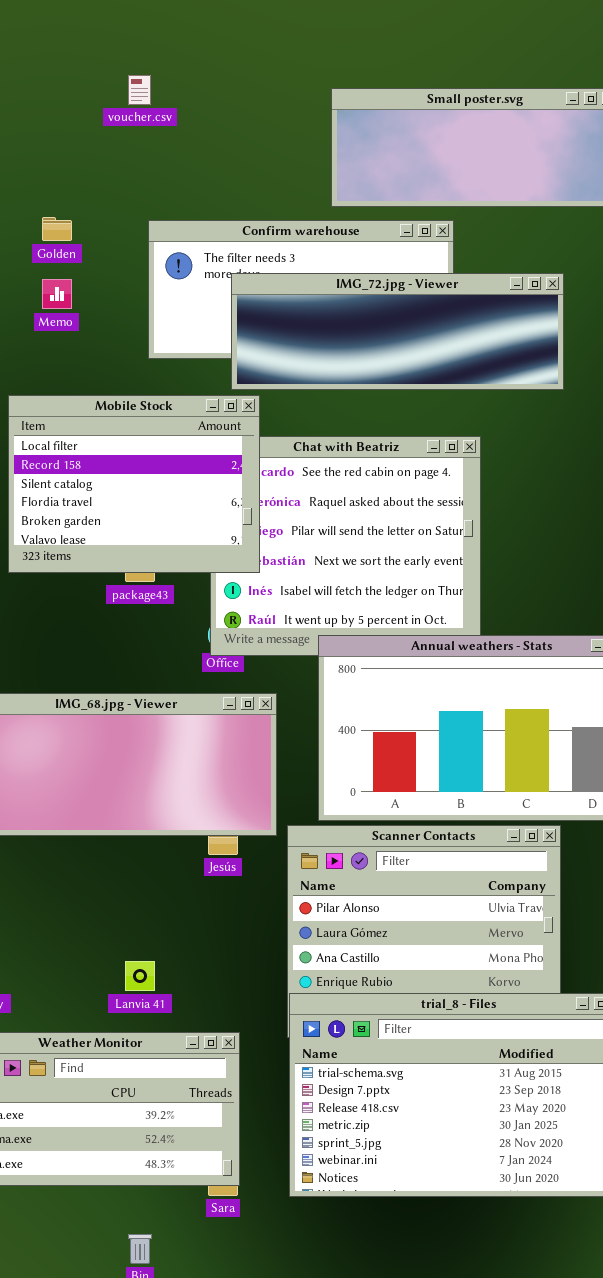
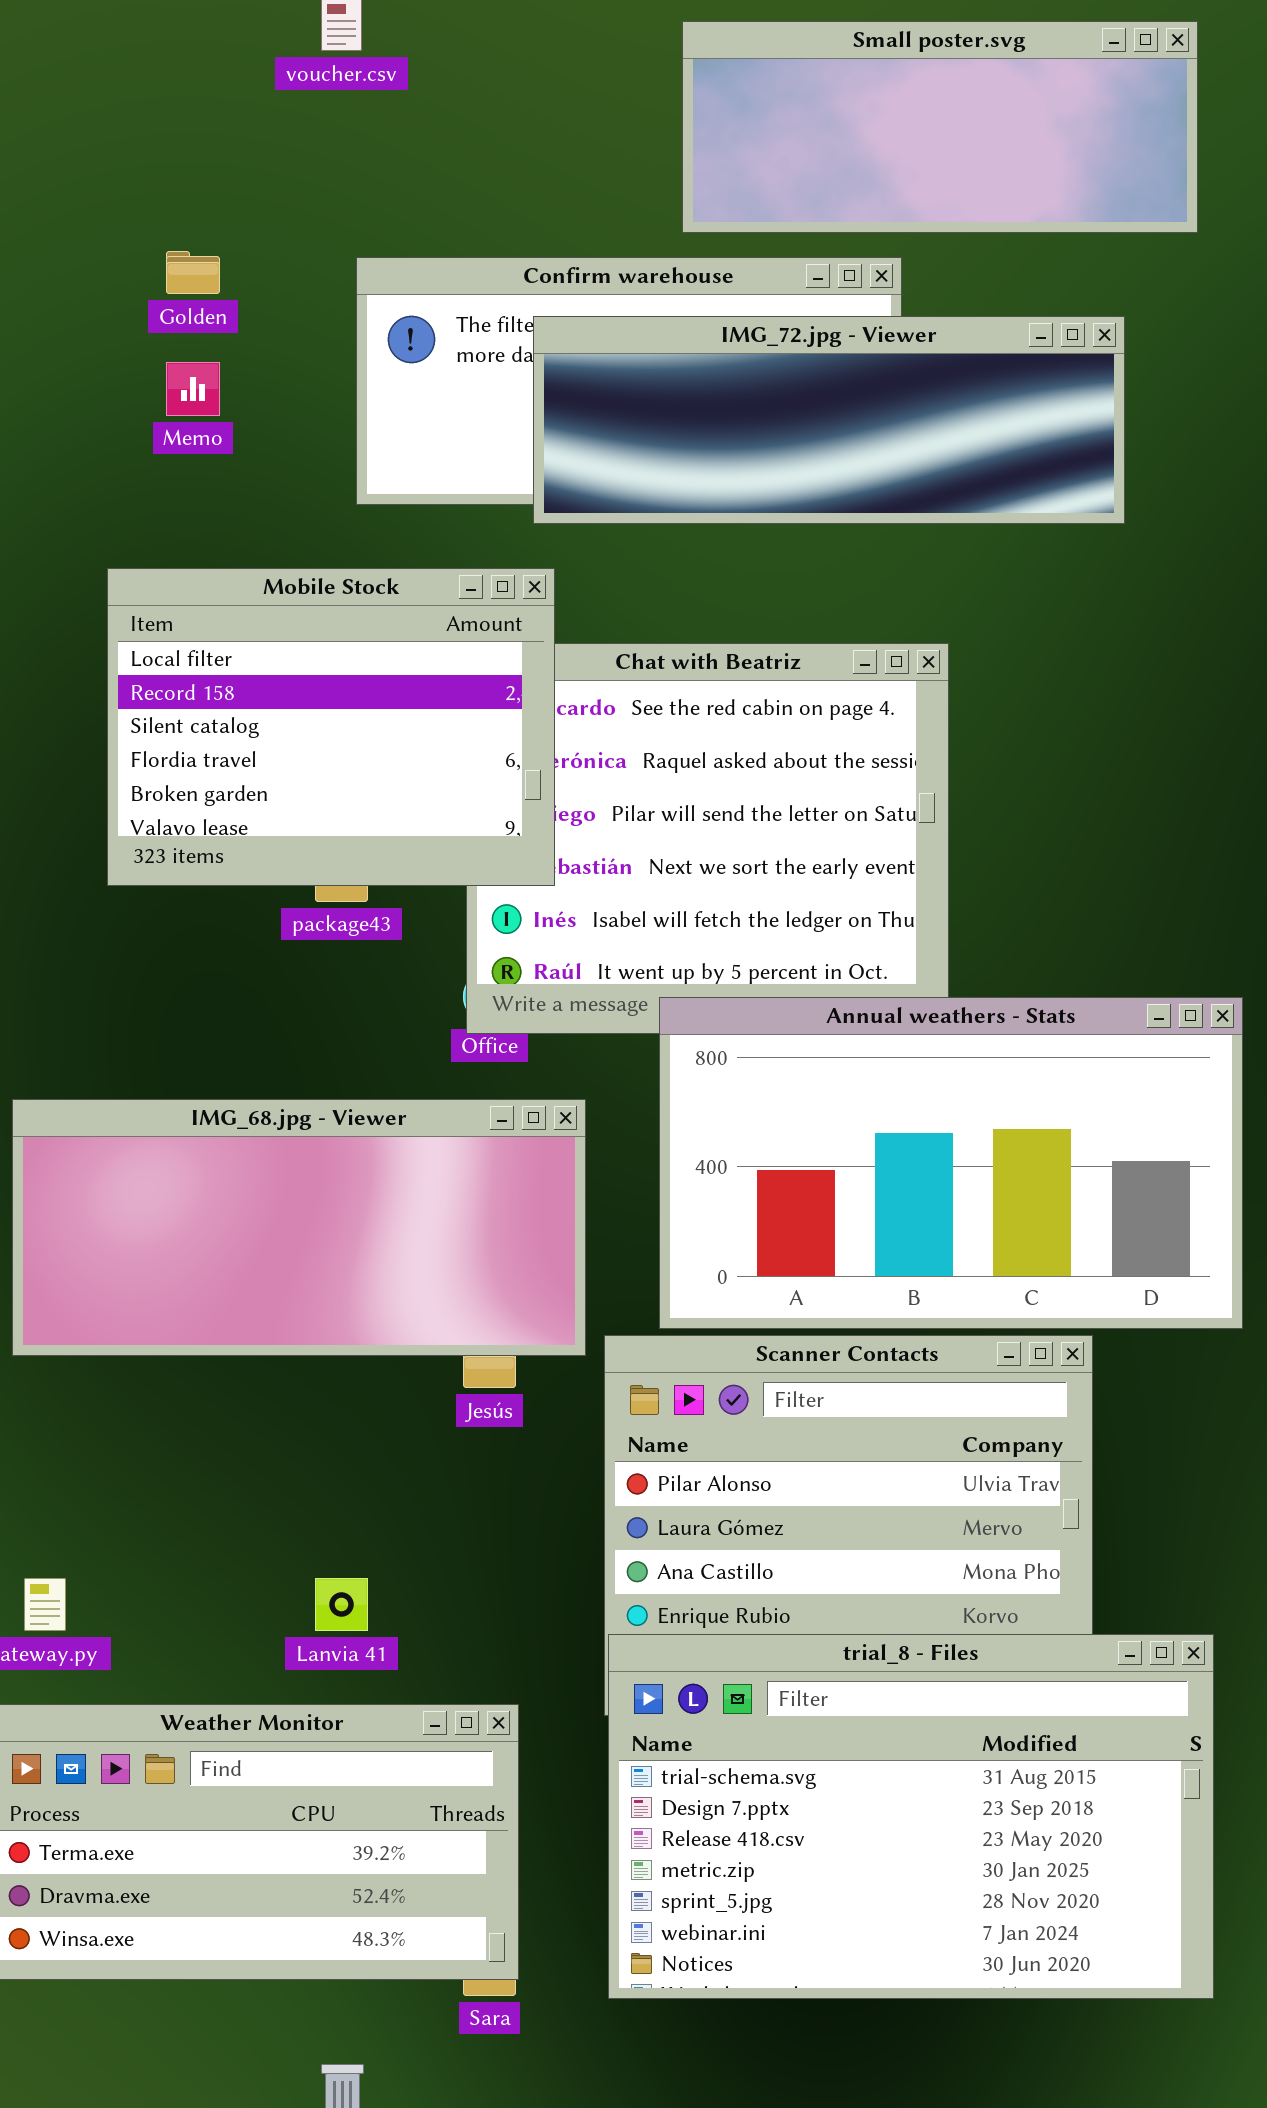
IMG_72.jpg - Viewer: [231,273,564,390] -> [533,316,1125,524], moved

